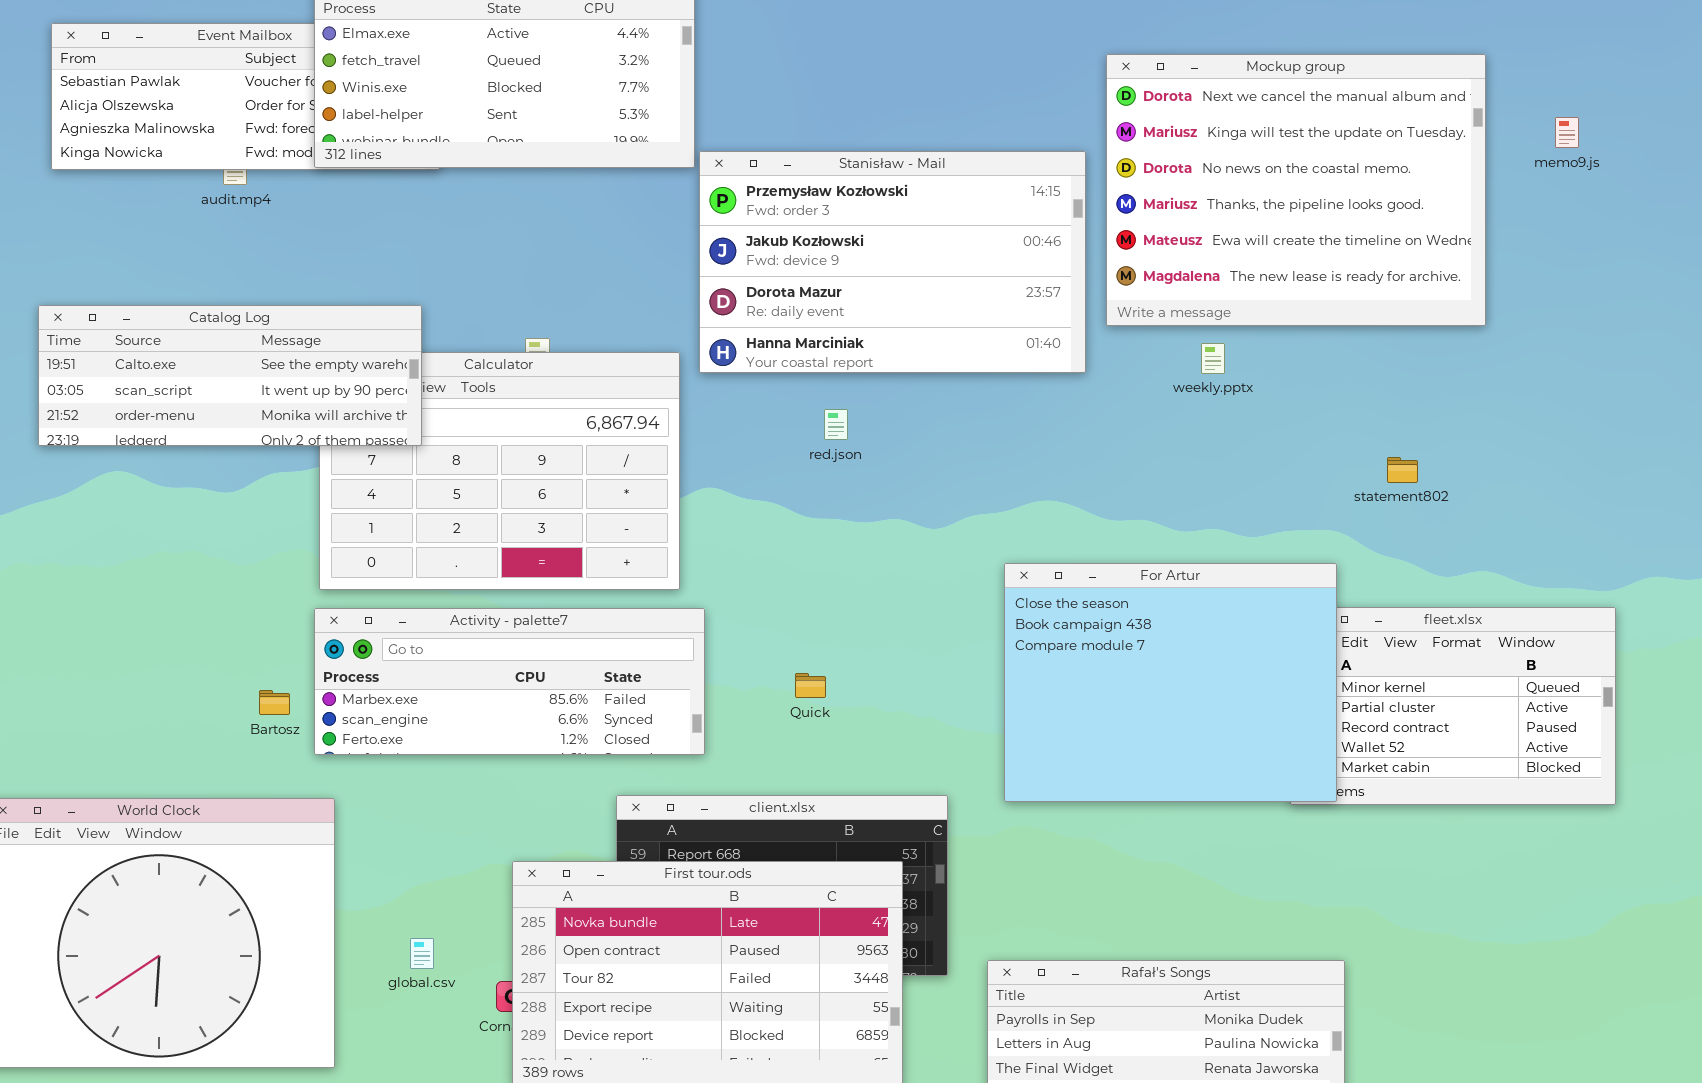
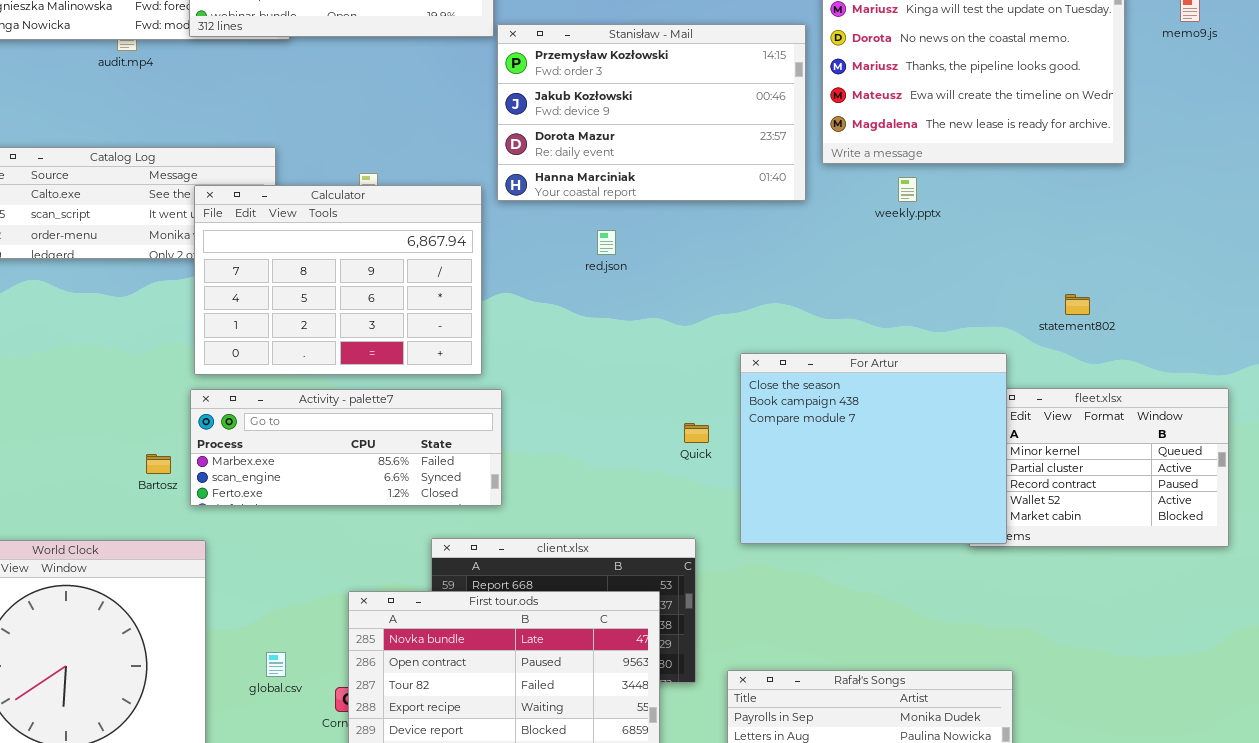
Calculator: [319,352,680,590] -> [194,185,482,375], raised
statement802: [1387,457,1418,483] -> [1065,294,1090,315], moved
Quick: [795,673,826,698] -> [684,423,709,443], moved

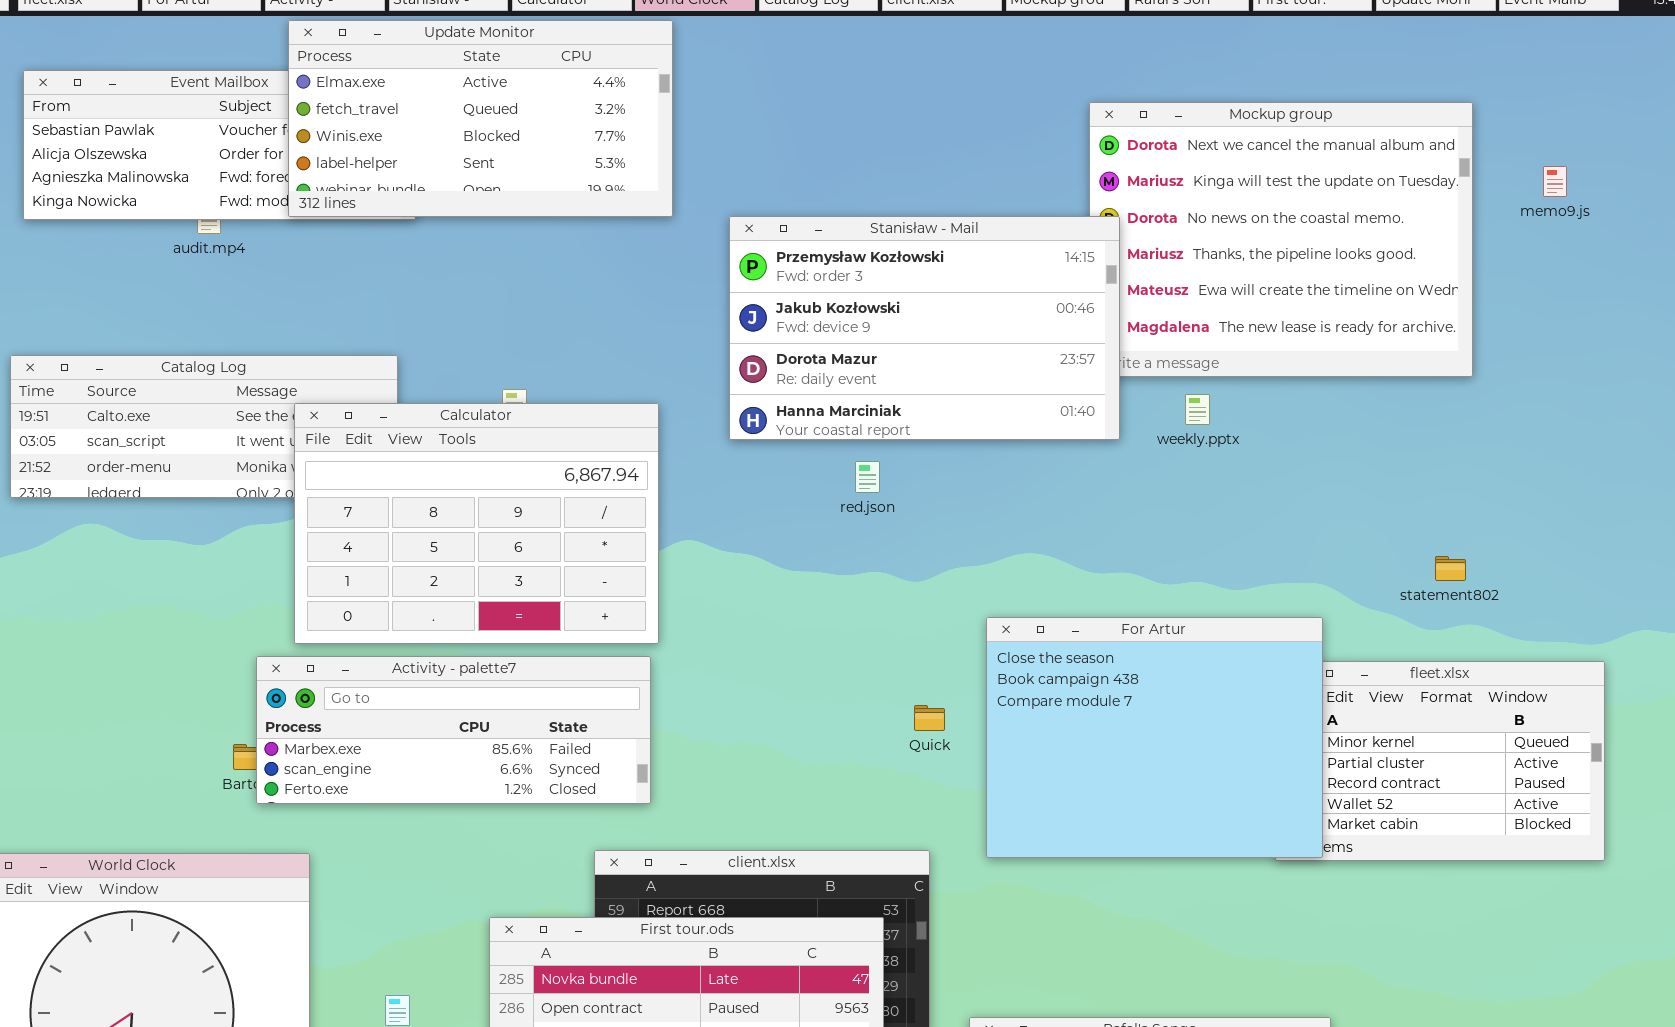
Stanisław - Mail: [497,24,806,201] -> [729,216,1120,440], moved
red.json: [597,230,616,255] -> [855,461,880,493], moved
statement802: [1065,294,1090,315] -> [1435,556,1466,581], moved
Activity - palette7: [190,389,502,506] -> [256,656,651,804], moved

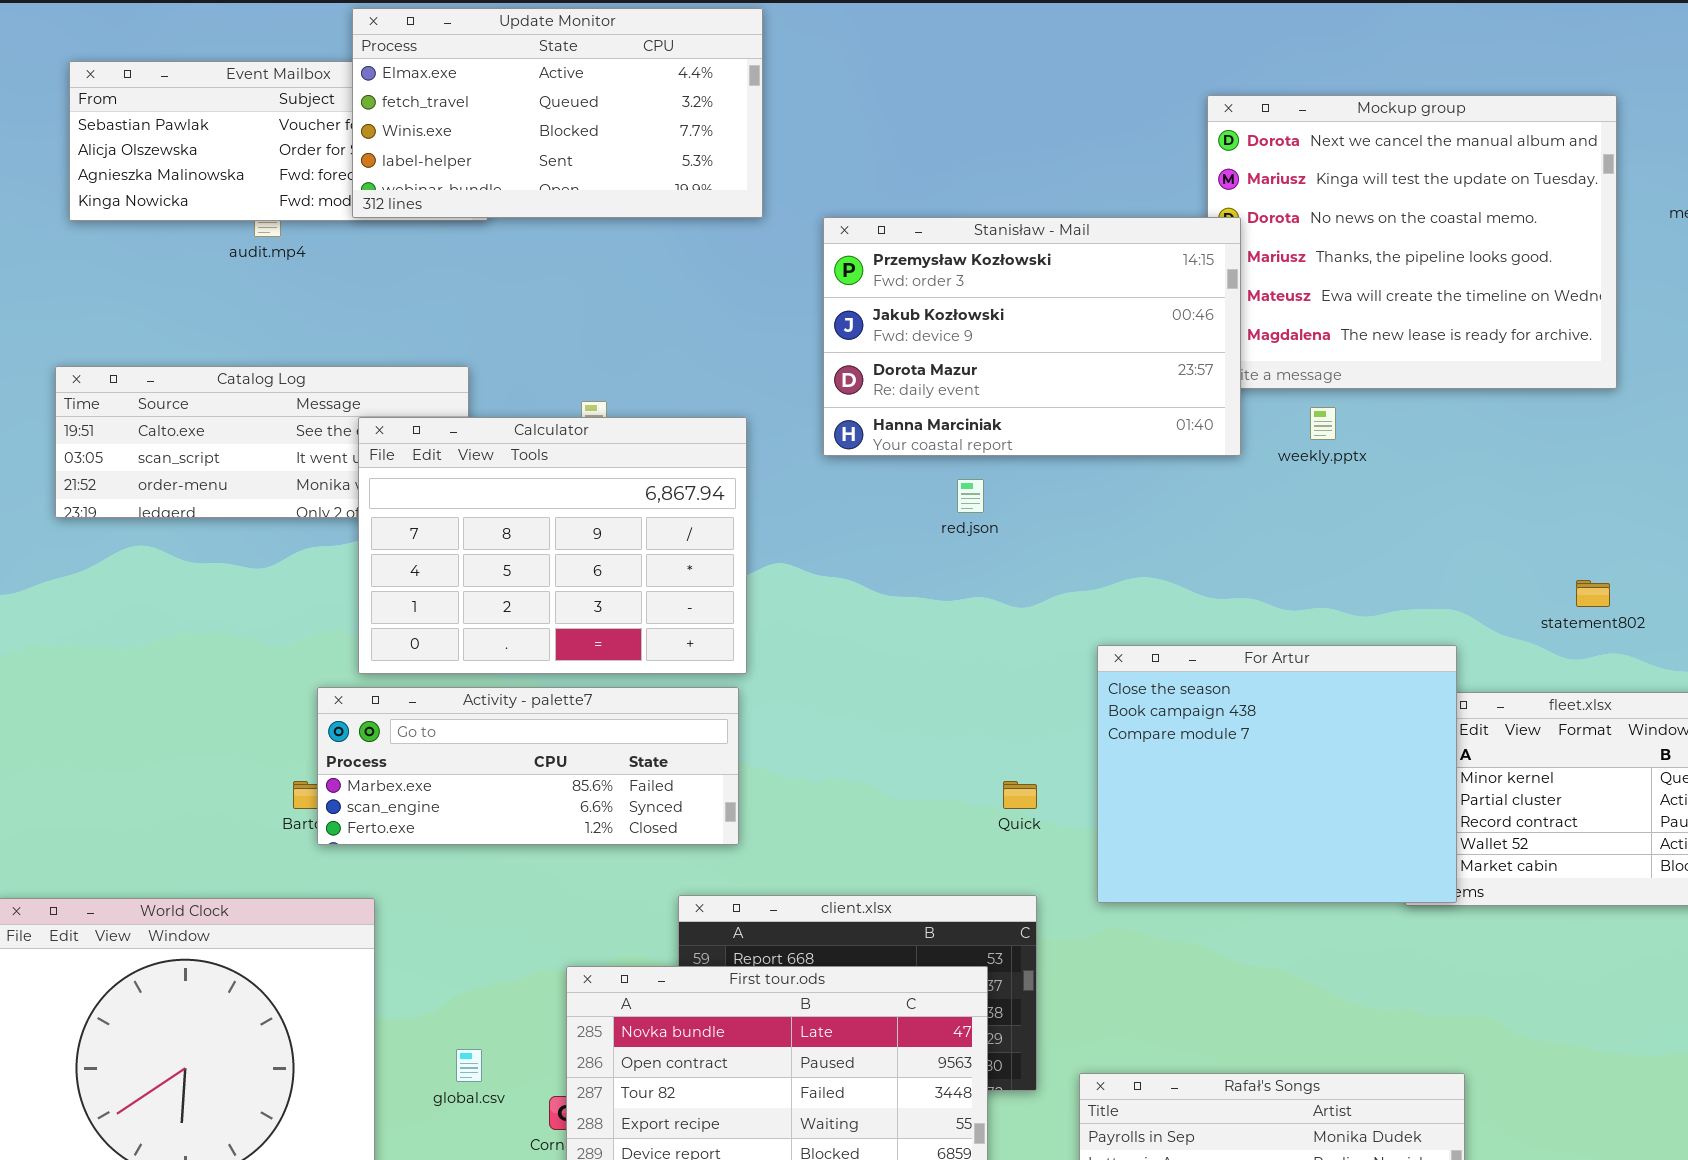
Quick: [914,705,945,731] -> [1003,781,1037,809], moved

